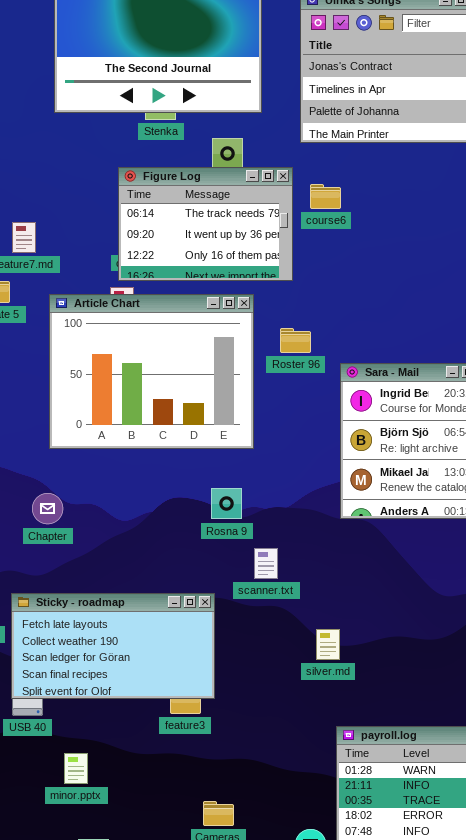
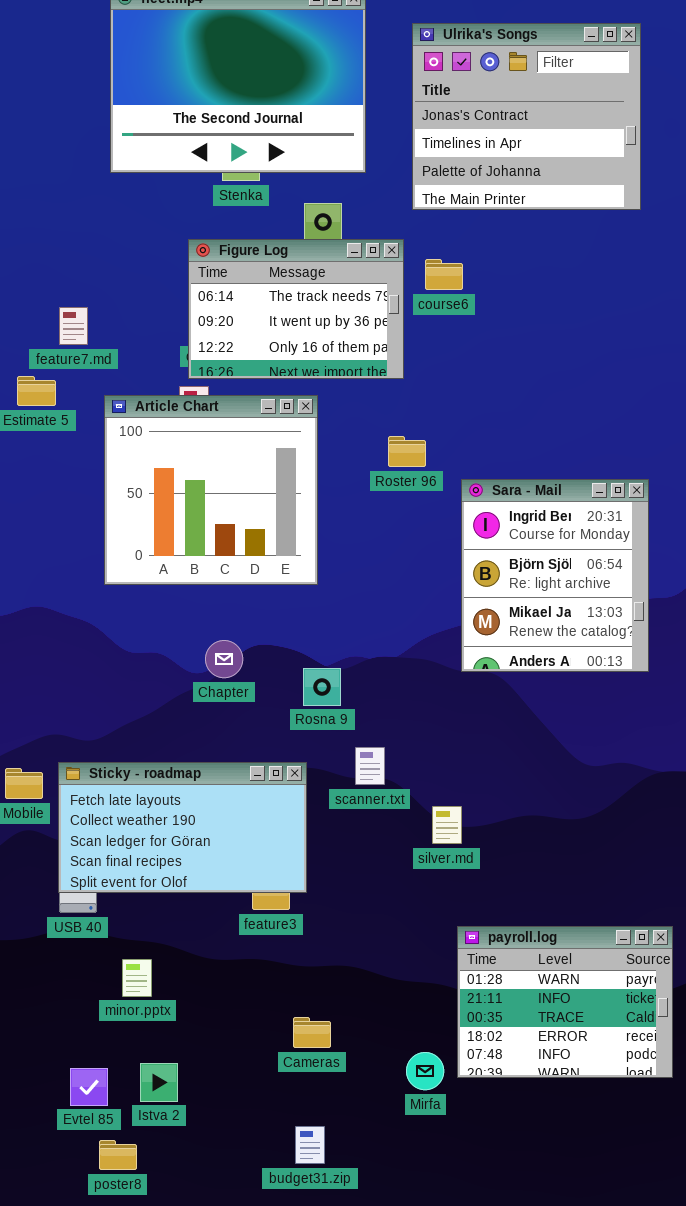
Article Chart: [49,294,254,449] -> [104,395,318,585], resized
Rosna 9: [211,488,242,519] -> [303,668,341,706], moved
Chapter: [32,493,63,524] -> [205,640,243,678], moved
scanner.txt: [254,548,278,579] -> [355,747,385,785], moved

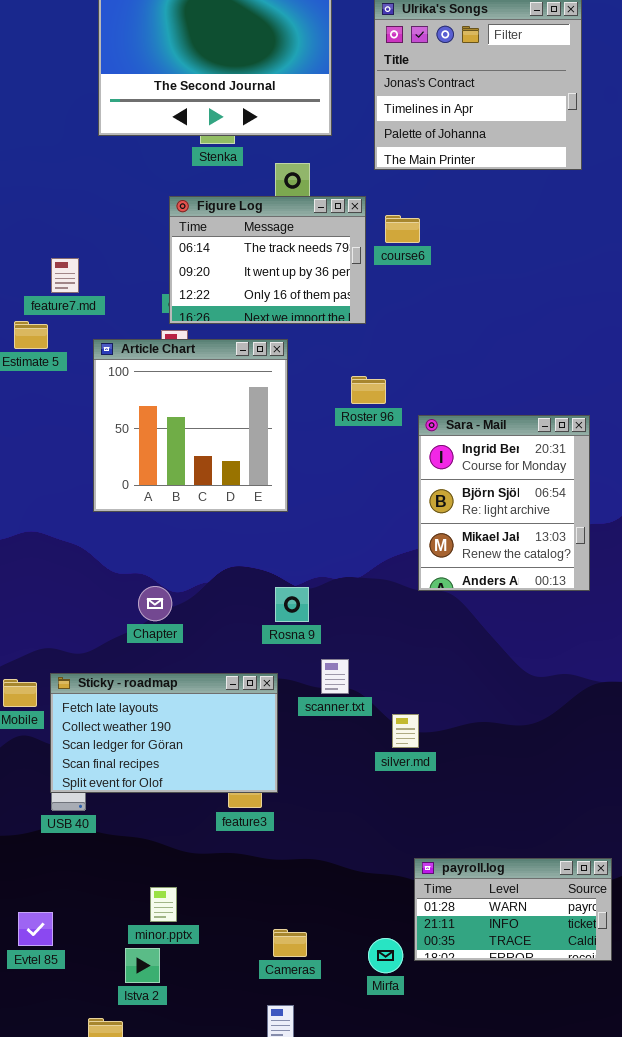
Chapter: [205,640,243,678] -> [138,586,172,621], moved
payroll.log: [457,926,673,1078] -> [414,858,612,961], resized
minor.pptx: [122,959,152,997] -> [150,887,177,922], moved
Cameras: [293,1017,331,1048] -> [273,929,307,957], moved
Evtel 85: [70,1068,108,1106] -> [18,912,53,946], moved

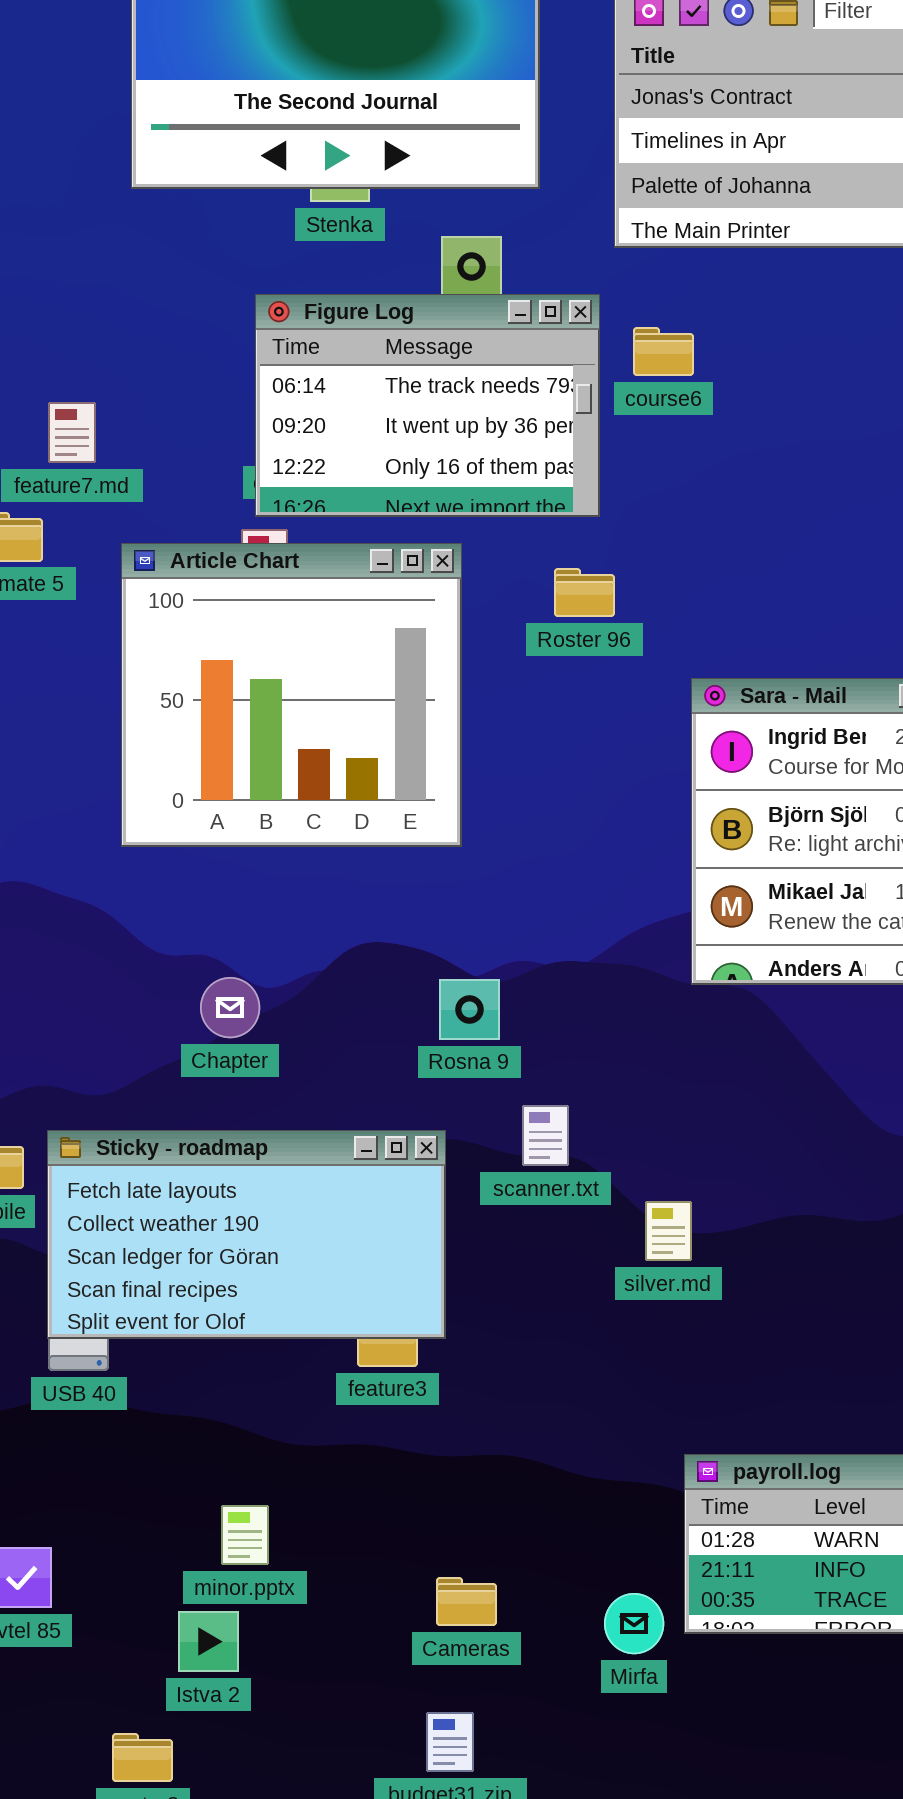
Roster 96: [351,376,386,404] -> [554,568,615,617], moved

